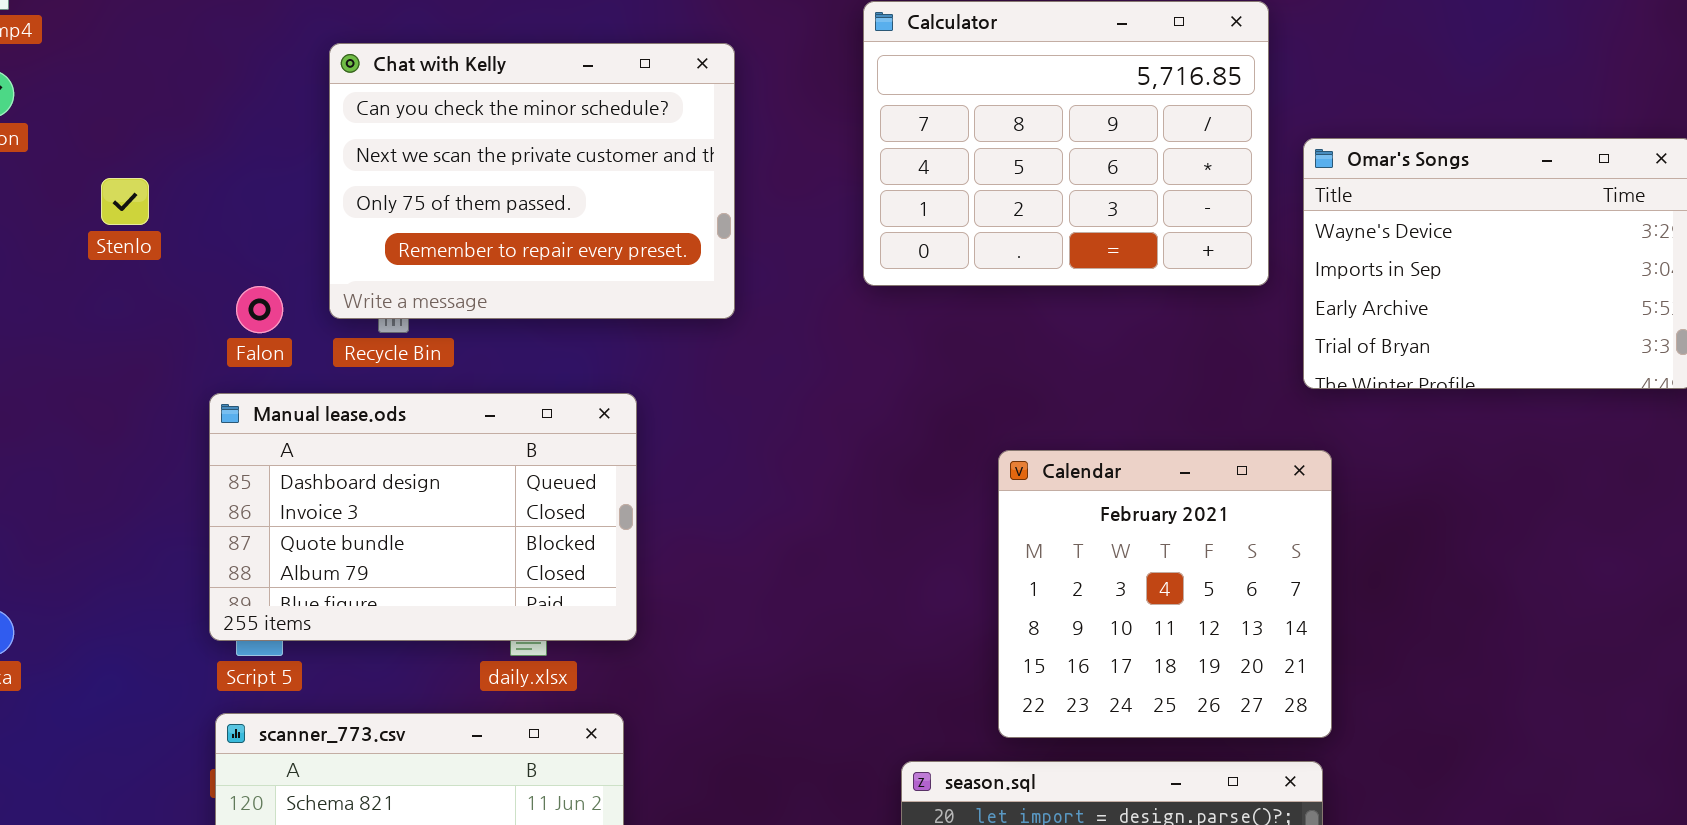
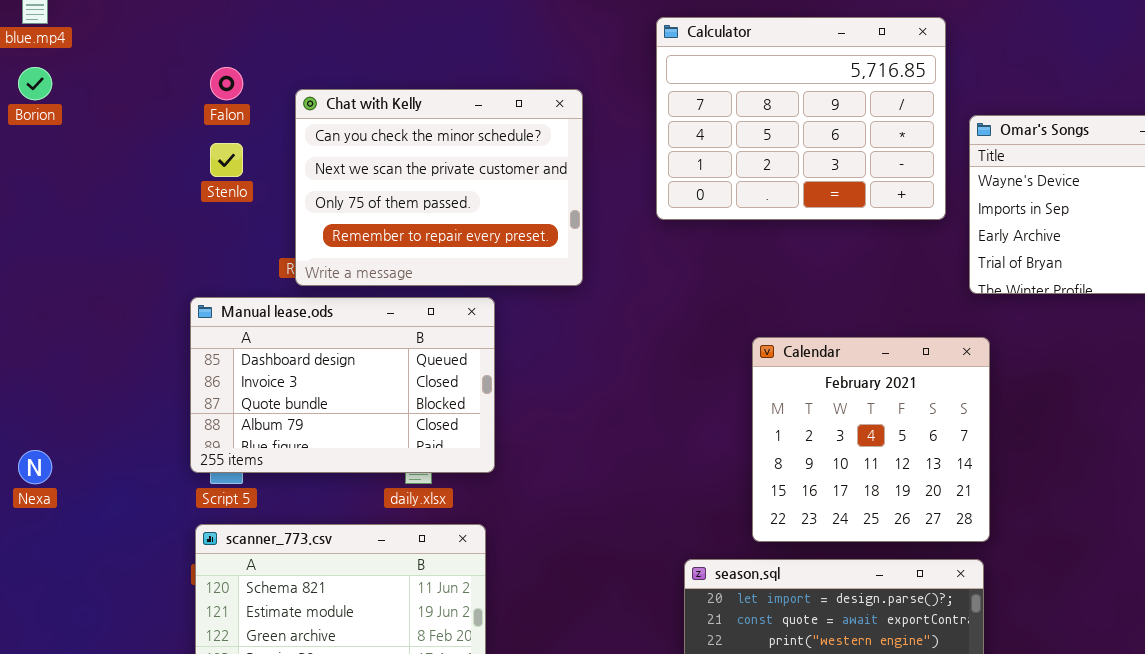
Chat with Kelly: [329,43,735,319] -> [295,89,583,286], moved
Stenlo: [101,178,149,225] -> [210,143,243,177], moved
Falon: [236,286,283,333] -> [210,67,243,100], moved

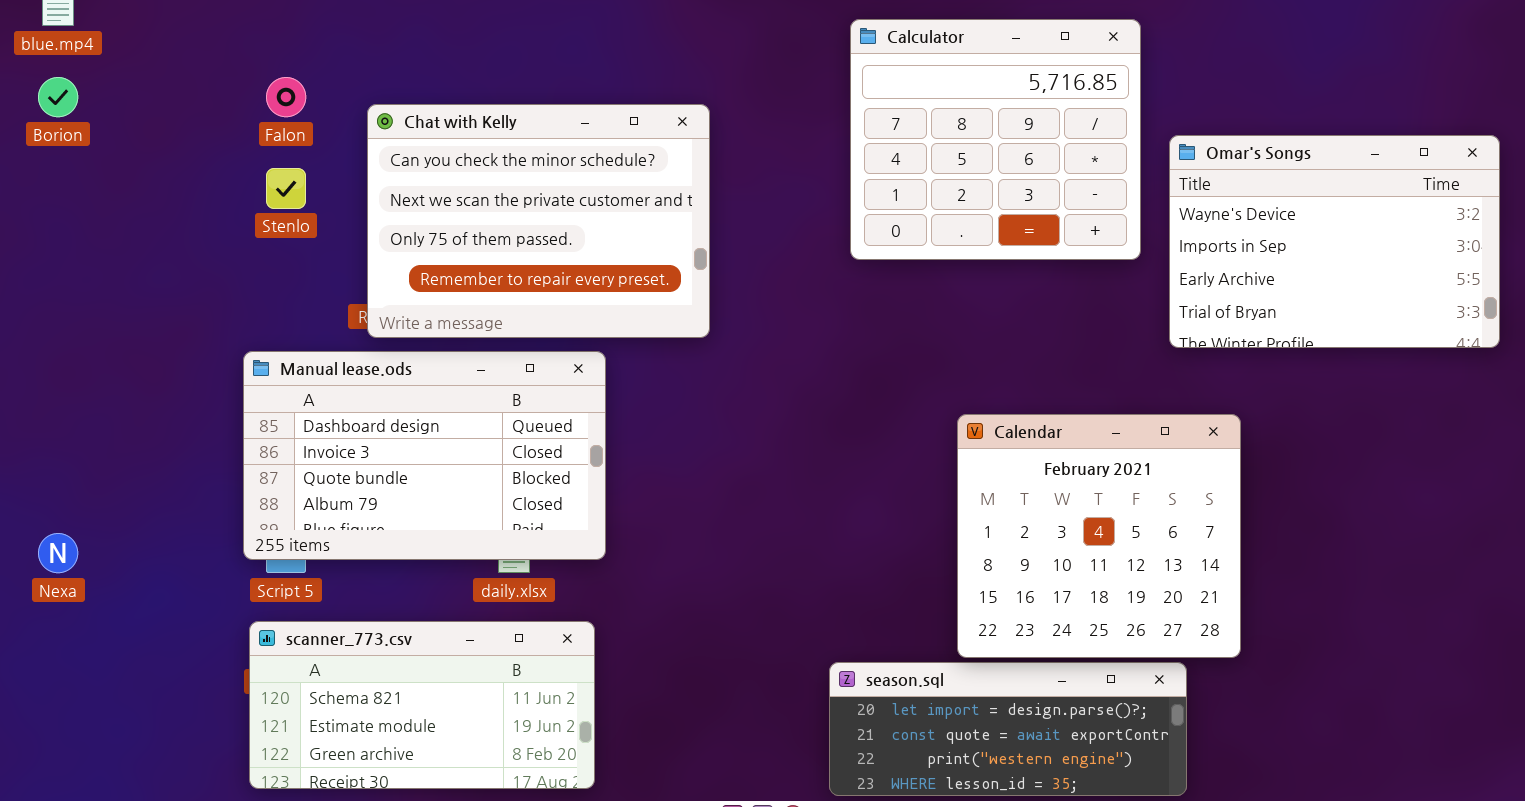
Calculator: [656,17,946,220] -> [850,19,1141,260], resized
Calendar: [752,337,990,542] -> [957,414,1241,658], moved

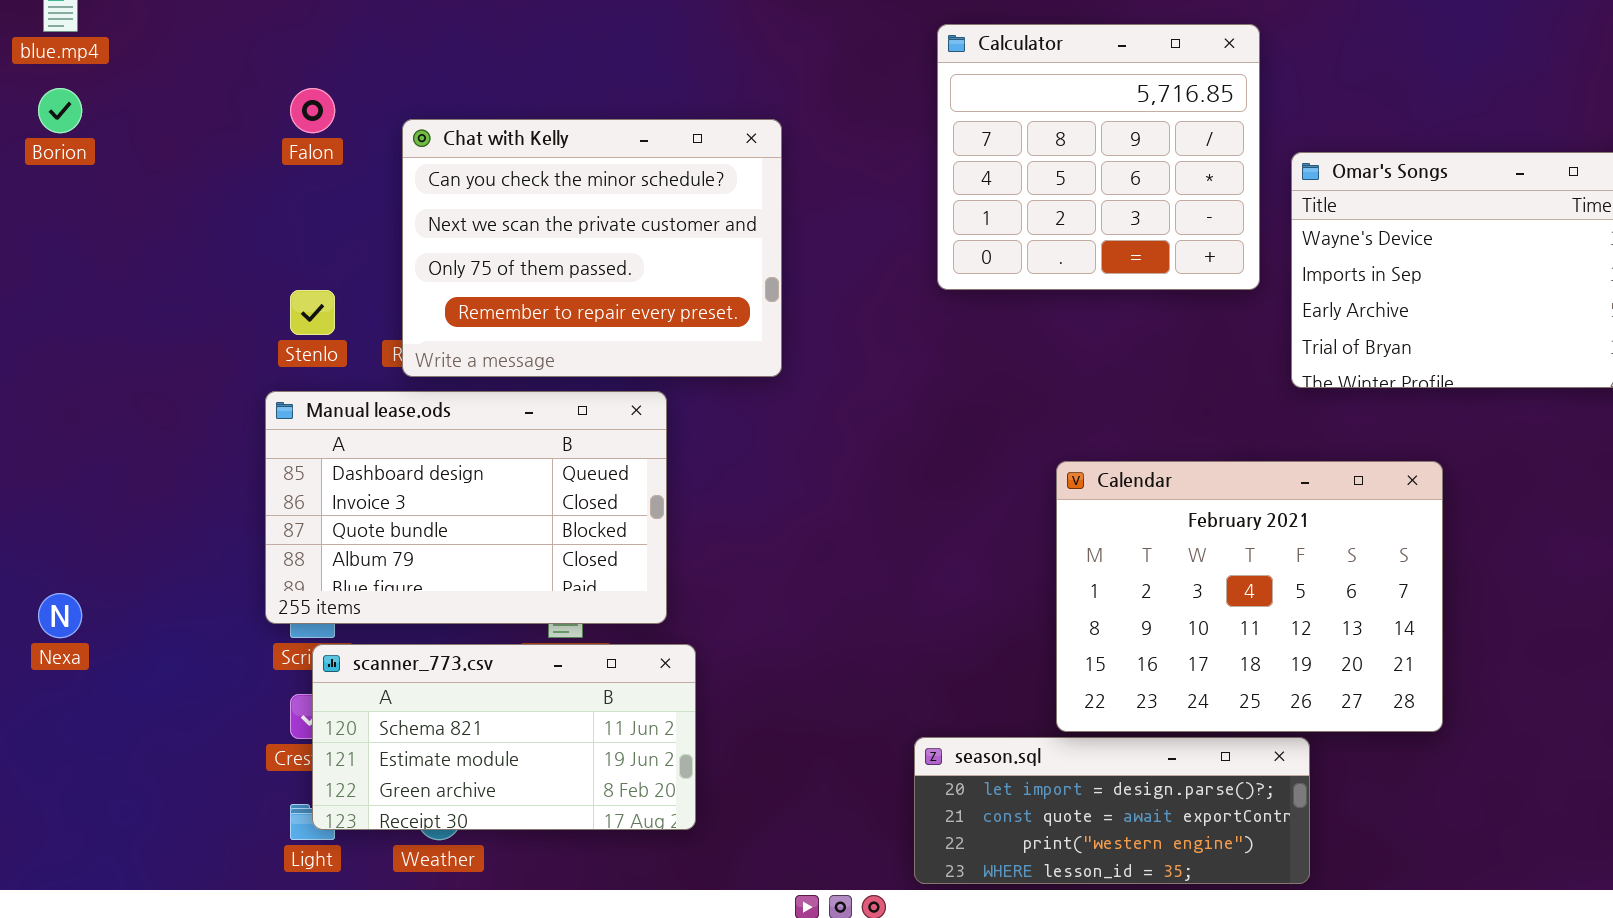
Stenlo: [266,168,306,209] -> [290,290,335,335], moved
Calendar: [957,414,1241,658] -> [1056,461,1443,732], resized
scanner_773.csv: [249,621,595,789] -> [312,644,696,830], moved

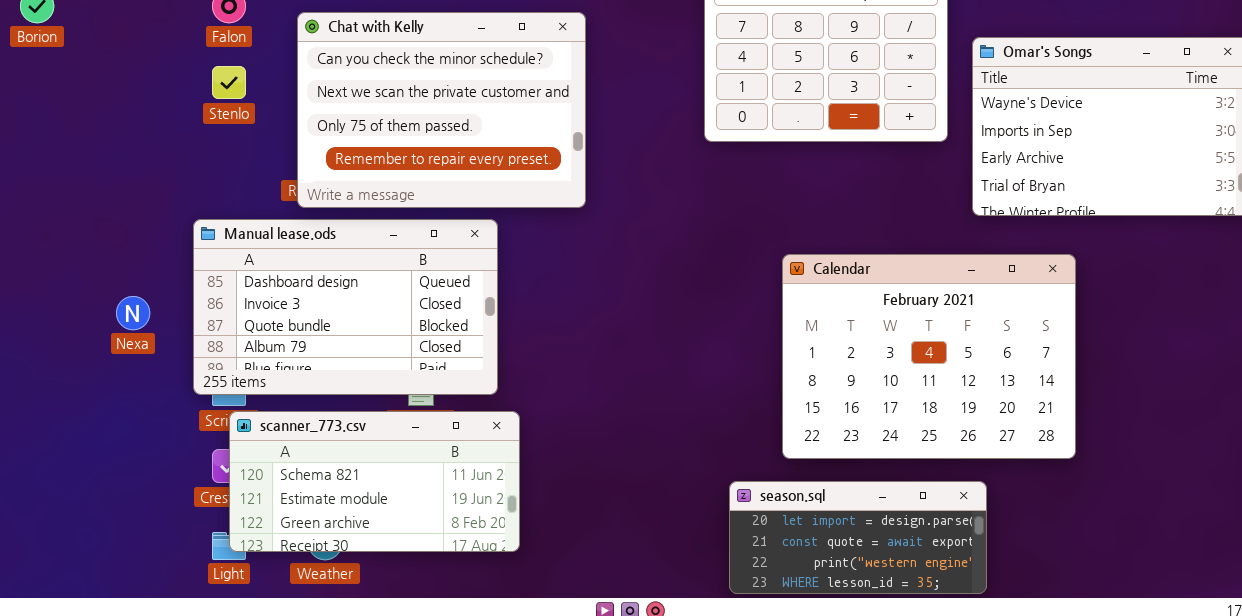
Stenlo: [290,290,335,335] -> [212,66,246,99], moved
Calendar: [1056,461,1443,732] -> [782,254,1076,459], moved
Nexa: [38,593,82,638] -> [116,296,150,330], moved
season.sql: [914,737,1310,884] -> [729,481,987,594], resized

